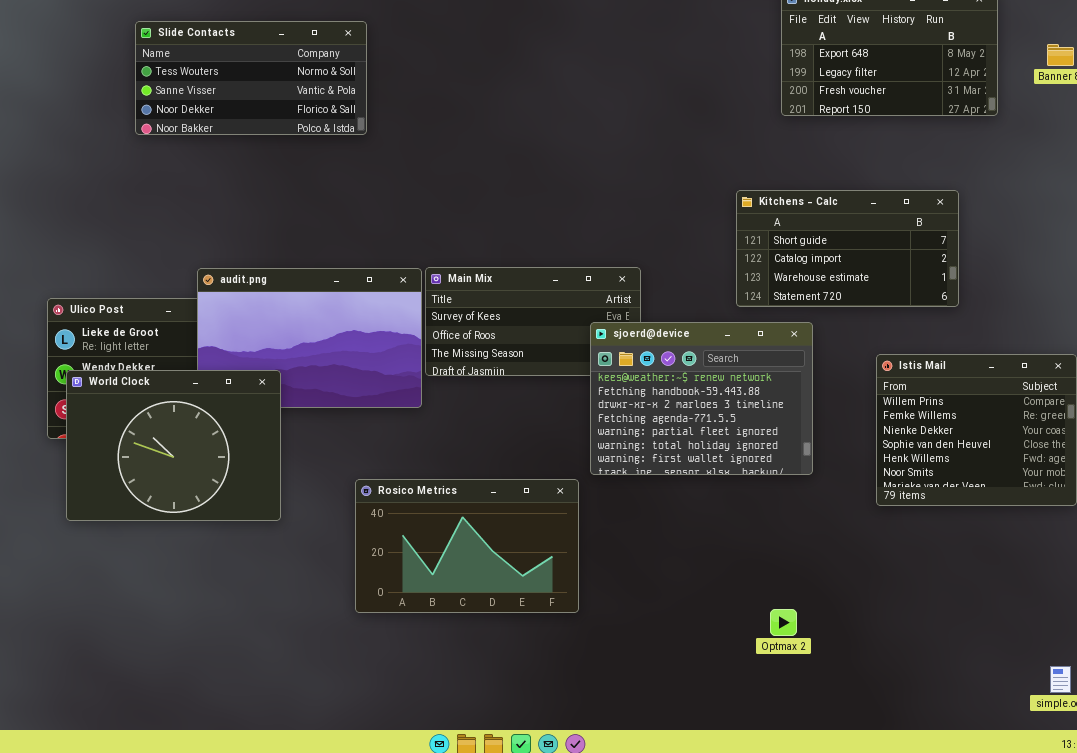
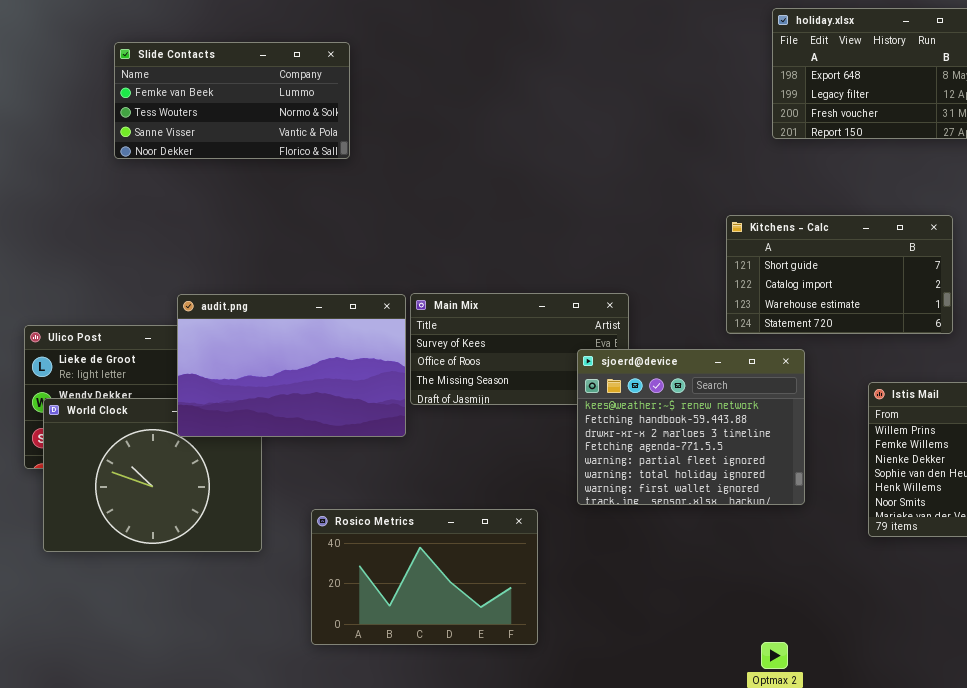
Slide Contacts: [135,21,367,135] -> [114,42,350,159], scrolled up 1 row
audit.png: [197,268,422,408] -> [177,294,406,437], raised
Rosico Metrics: [355,479,579,613] -> [311,509,538,645], moved

